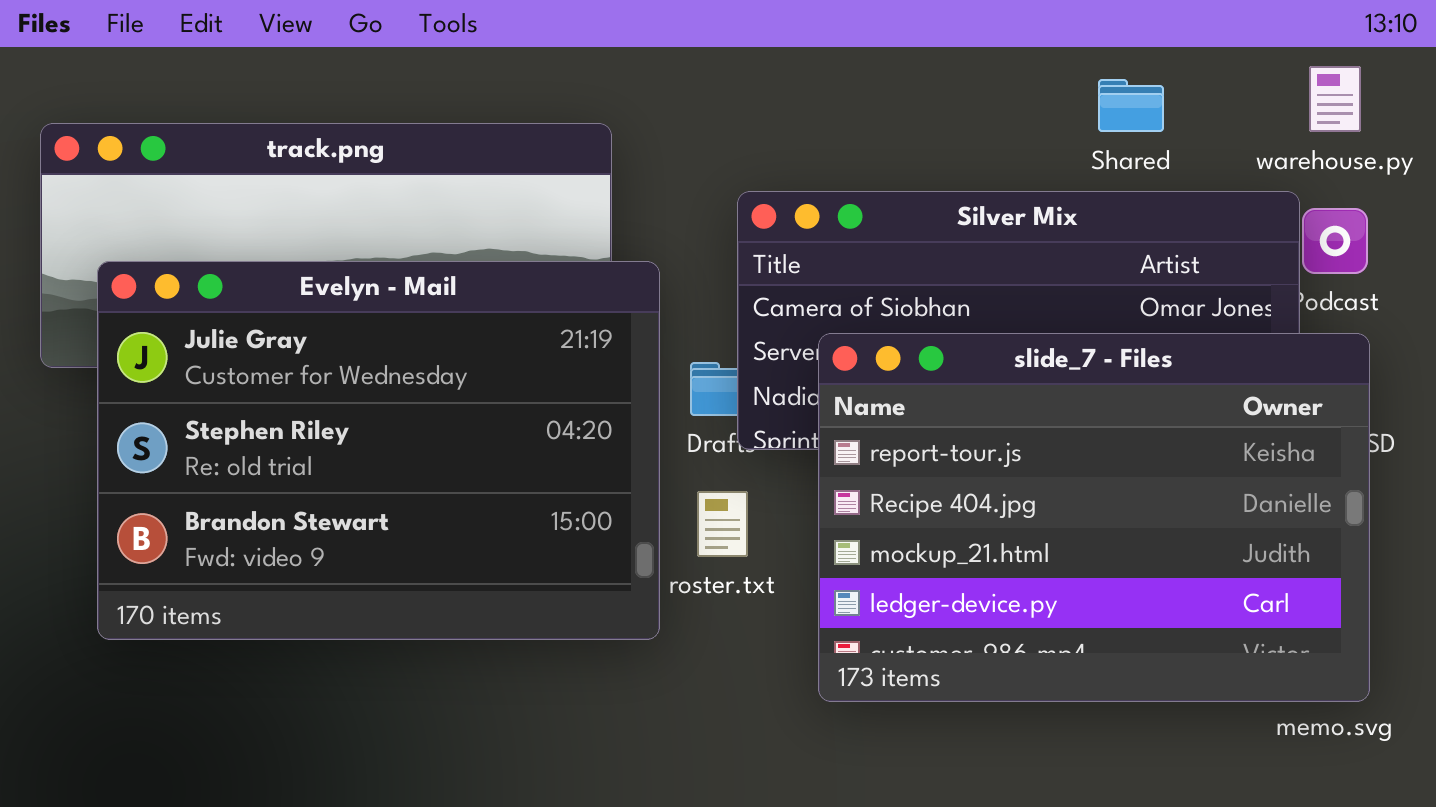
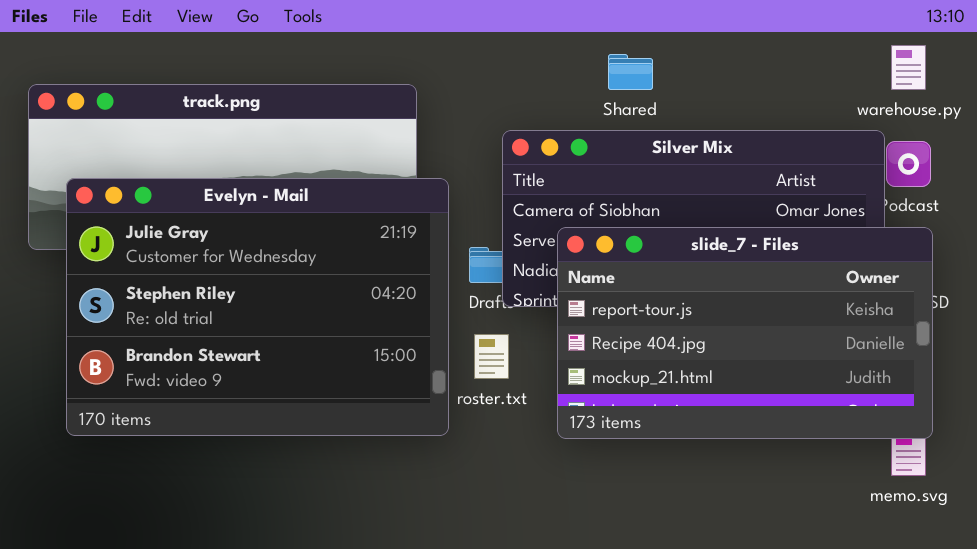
Shared: [1098,79,1164,132] -> [608,54,653,90], moved
slide_7 - Files: [818,333,1370,702] -> [557,227,933,439], resized

